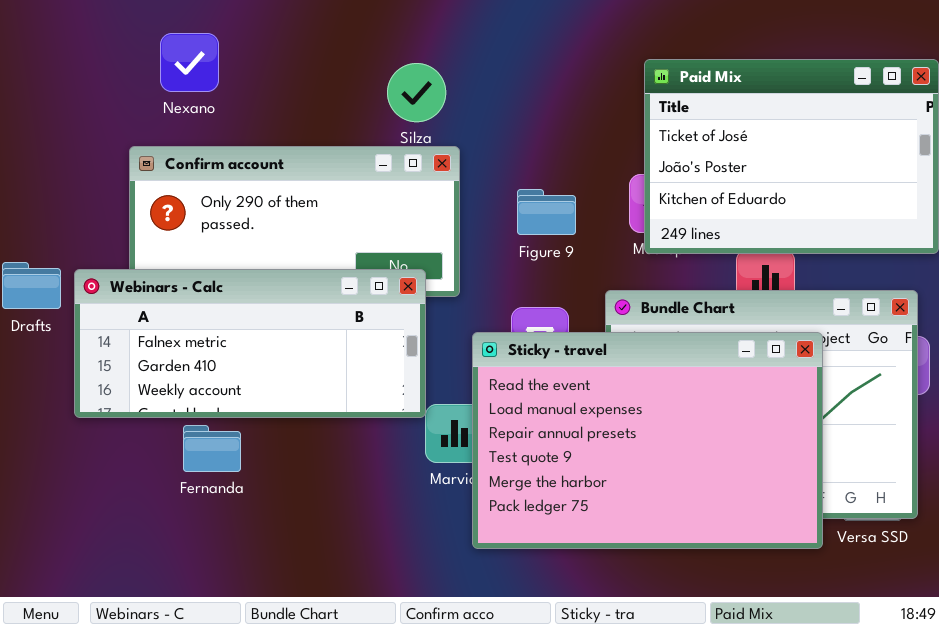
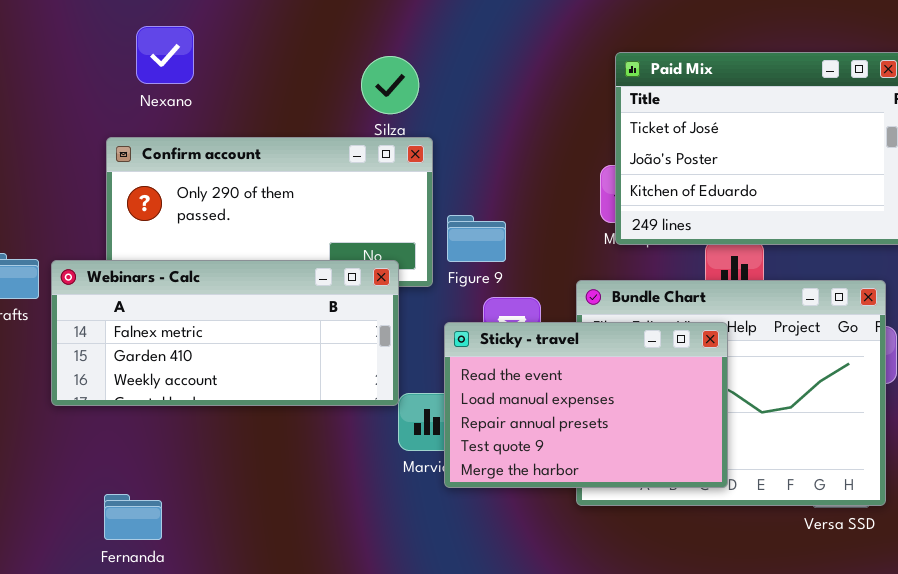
Figure 9: [517,189,576,235] -> [447,215,506,262], moved
Sticky - travel: [472,332,823,549] -> [444,322,728,488], resized
Fernanda: [183,425,241,472] -> [104,494,162,540], moved

